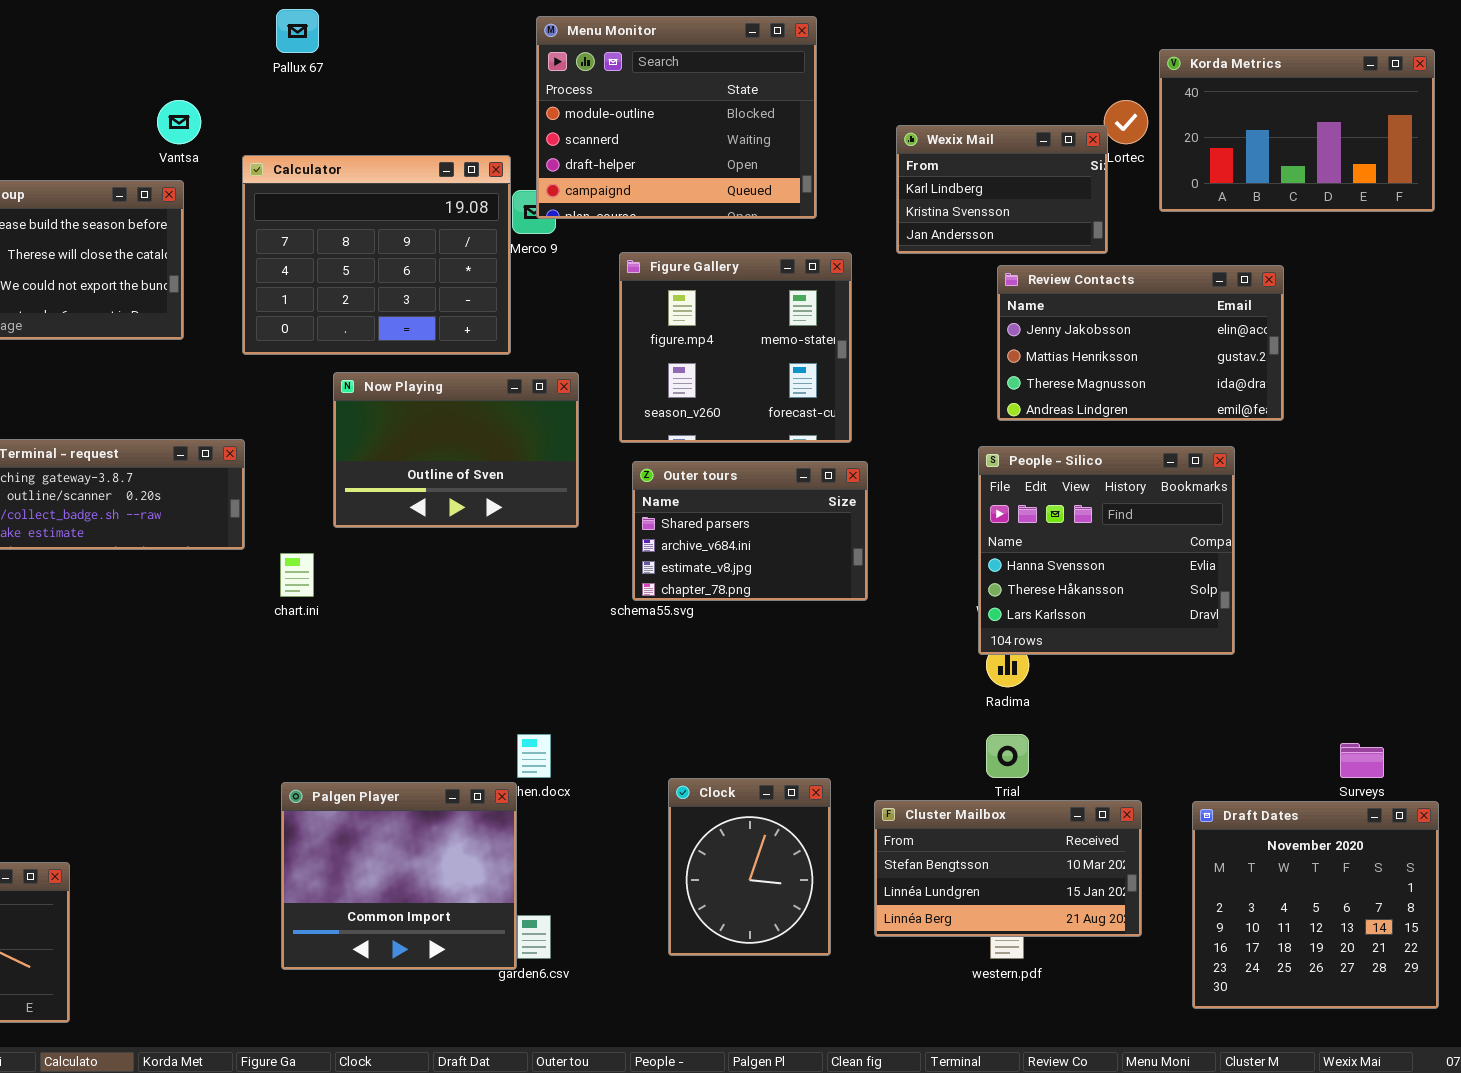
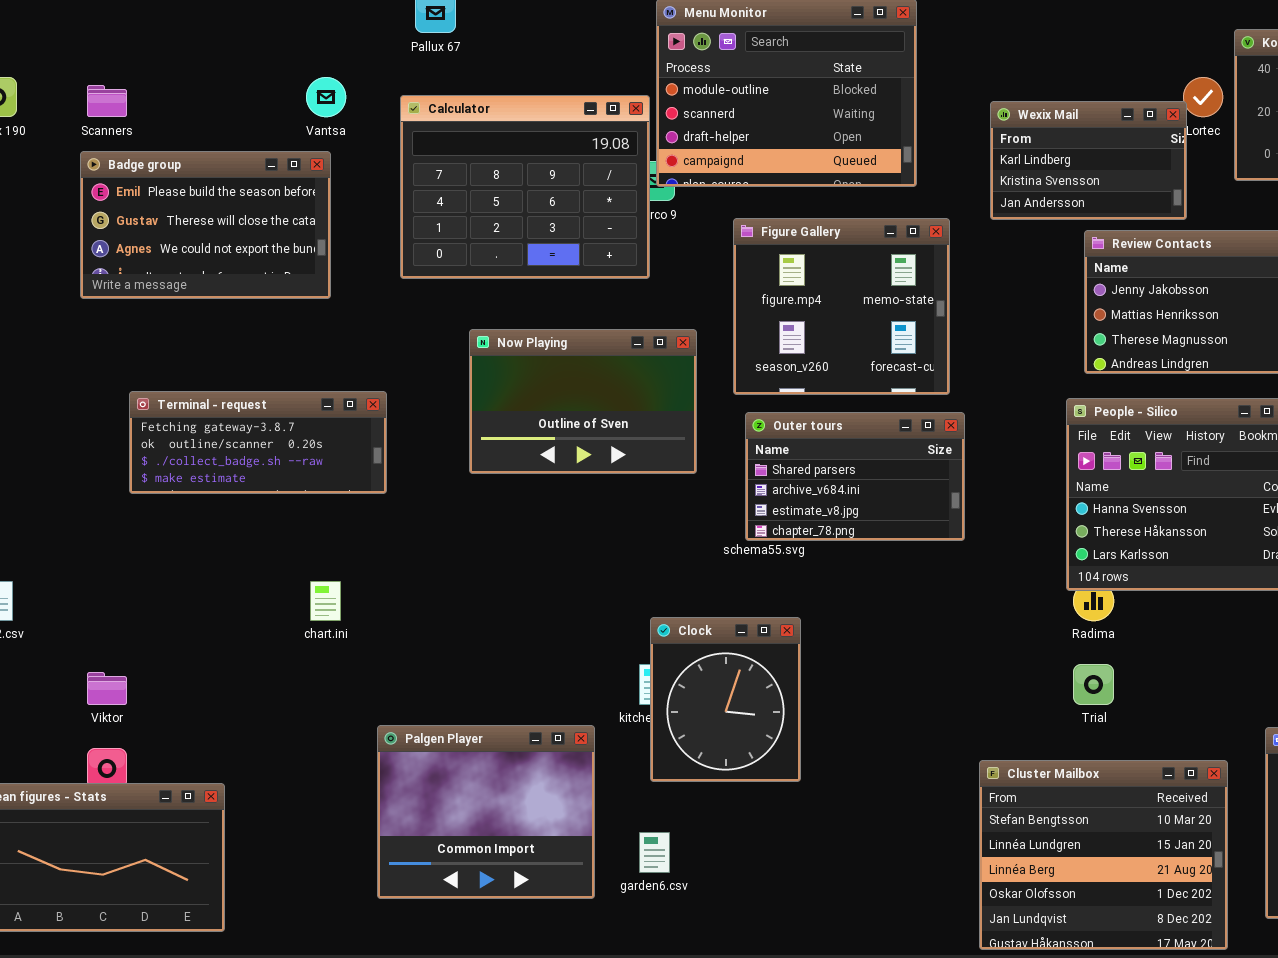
Calculator: [242,155,511,355] -> [400,95,650,279], moved
chart.ini: [280,553,314,597] -> [310,581,341,621], moved
Clock: [668,778,831,956] -> [650,617,801,782], moved
Palgen Player: [281,782,517,970] -> [377,725,595,899], moved
Cluster Mailbox: [874,800,1142,937] -> [979,760,1228,950], moved, resized

